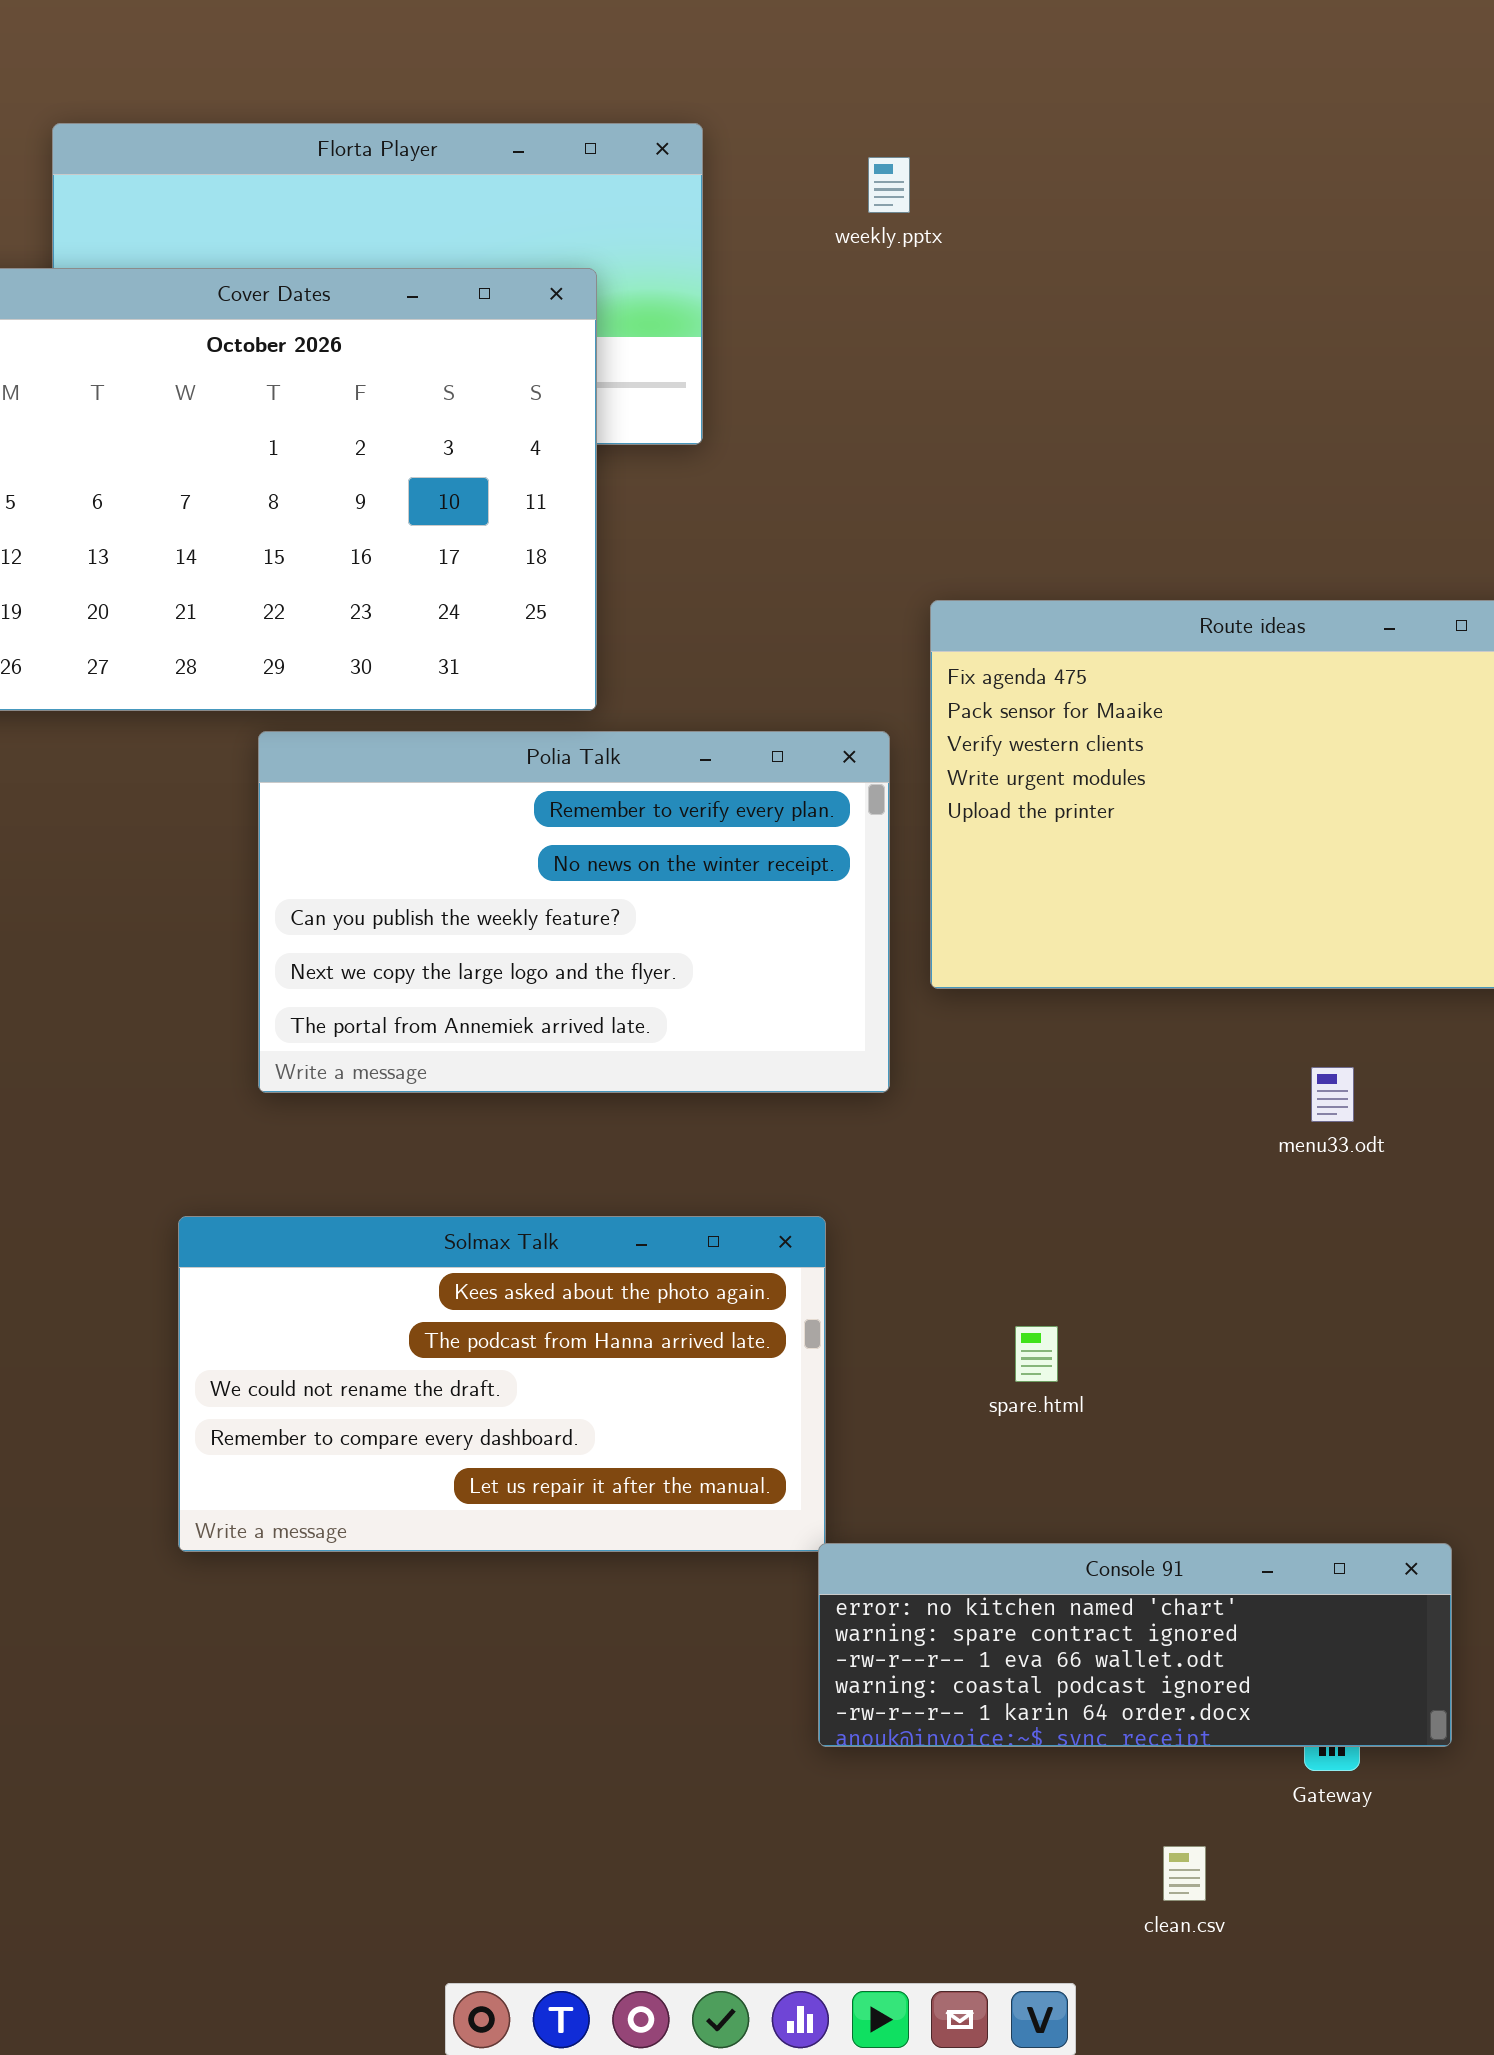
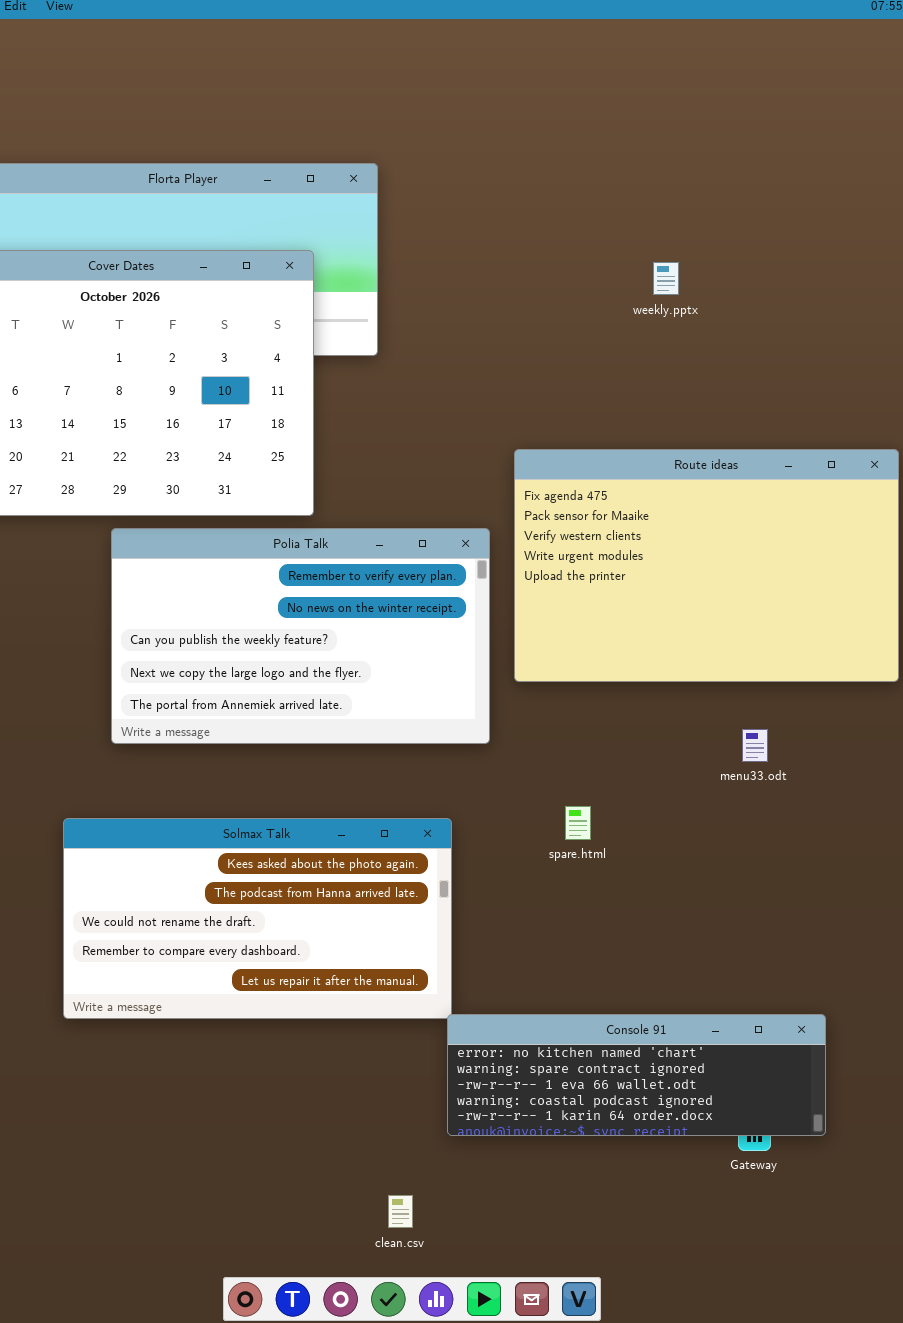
weekly.pptx: [868,157,910,213] -> [653,262,679,295], moved
spare.html: [1015,1326,1058,1382] -> [565,806,591,840], moved
clean.csv: [1163,1846,1206,1901] -> [388,1195,413,1228], moved

